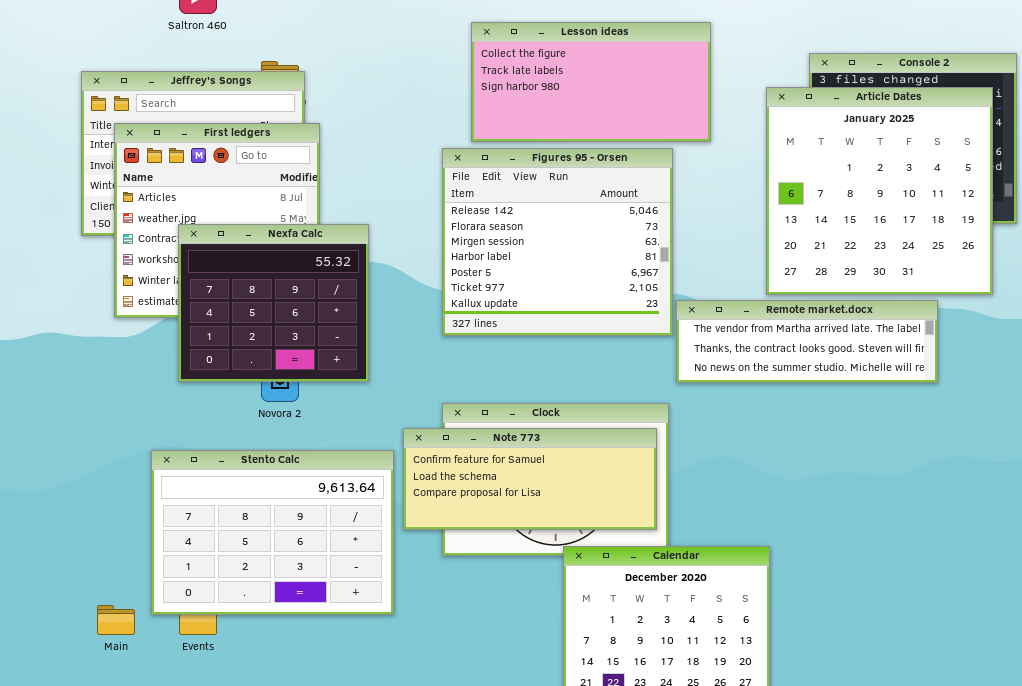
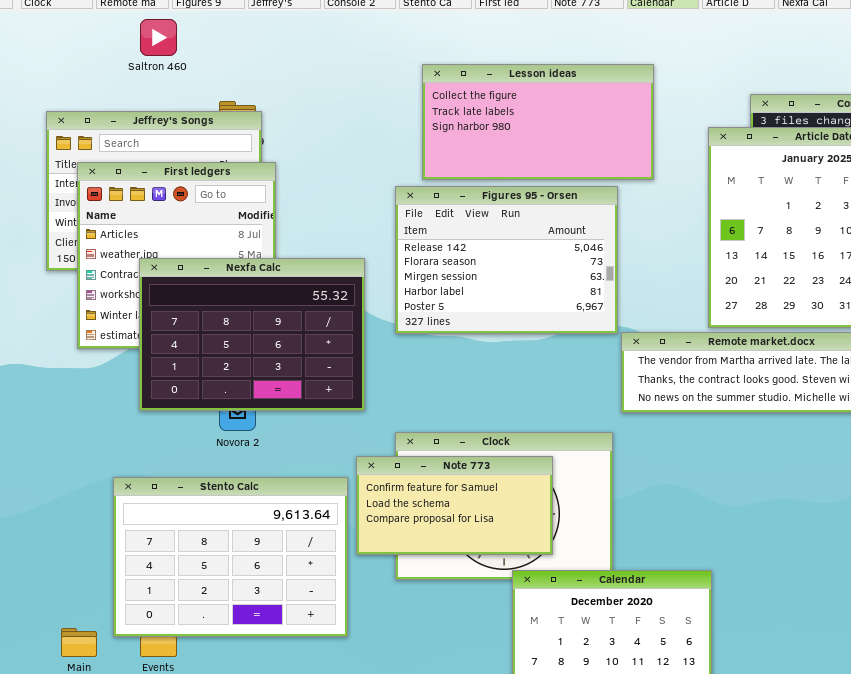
Figures 95 - Orsen: [442,148,673,336] -> [395,186,618,334], resized
Nexfa Calc: [178,224,369,382] -> [139,258,365,411], resized
Note 773: [403,428,657,530] -> [356,456,553,555], resized

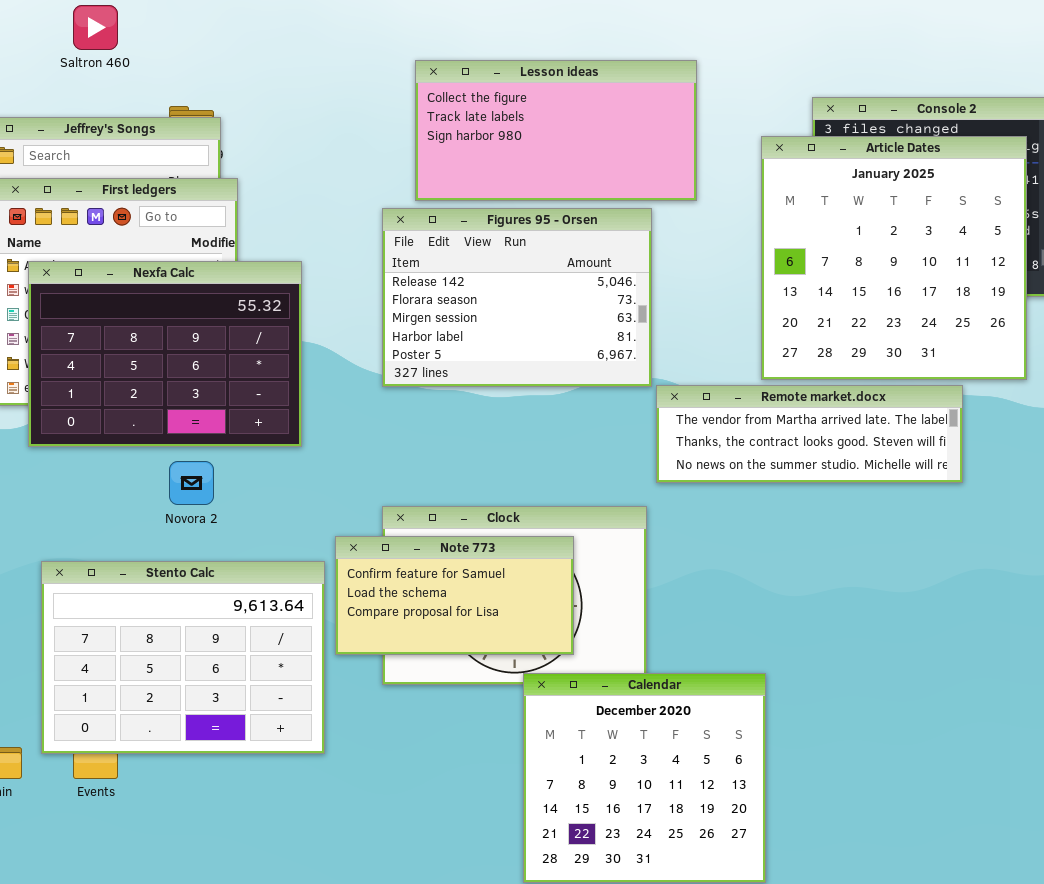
Nexfa Calc: [139,258,365,411] -> [28,261,302,447], moved

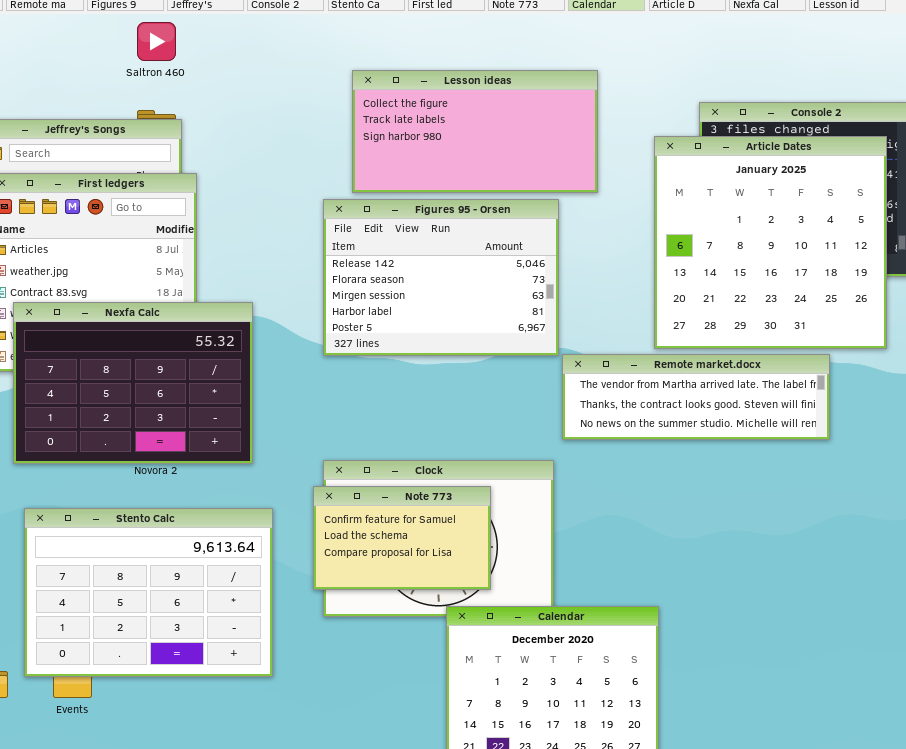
Saltron 460: [73,5,118,50] -> [137,22,176,61], moved
Nexfa Calc: [28,261,302,447] -> [13,302,253,464], moved
Note 773: [335,536,574,655] -> [313,486,491,590], resized

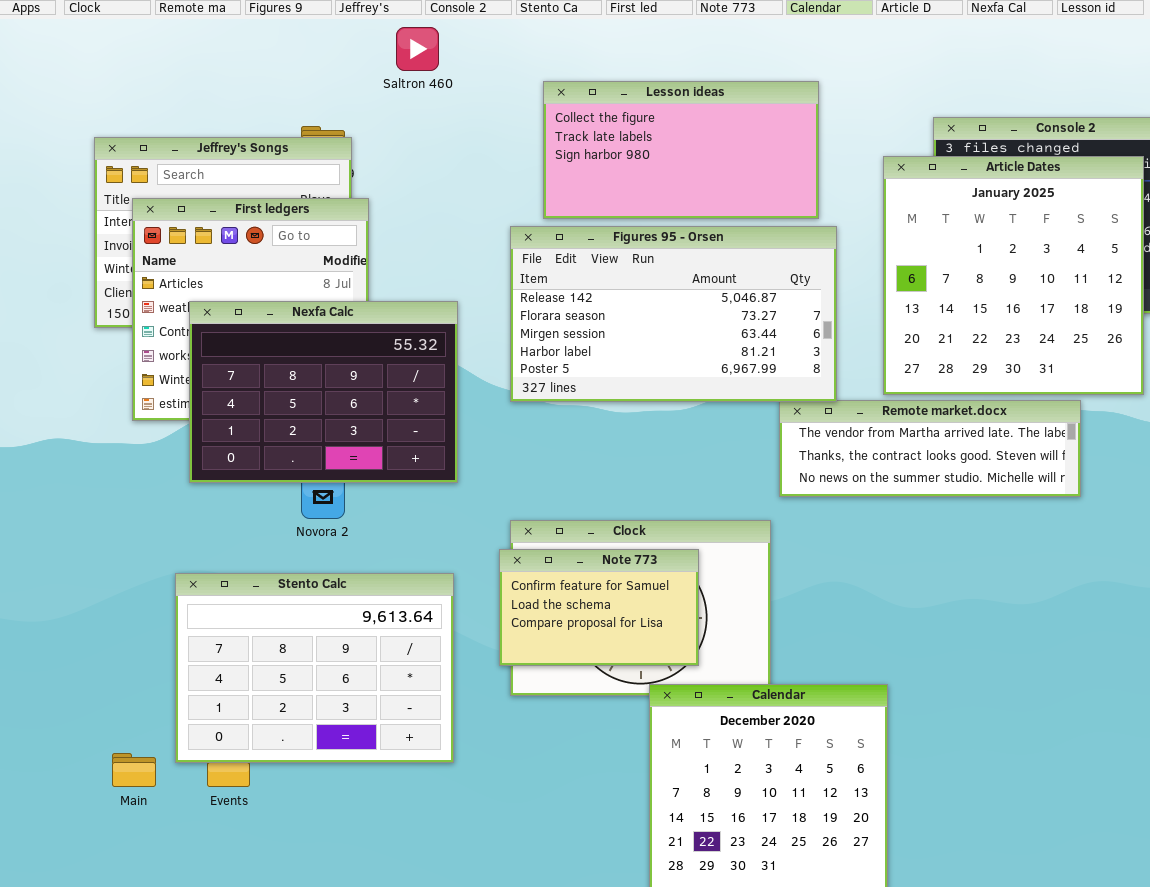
Saltron 460: [137,22,176,61] -> [396,27,439,71], moved
Figures 95 - Orsen: [323,199,559,356] -> [510,226,837,402], resized
Nexfa Calc: [13,302,253,464] -> [189,301,458,483], moved

